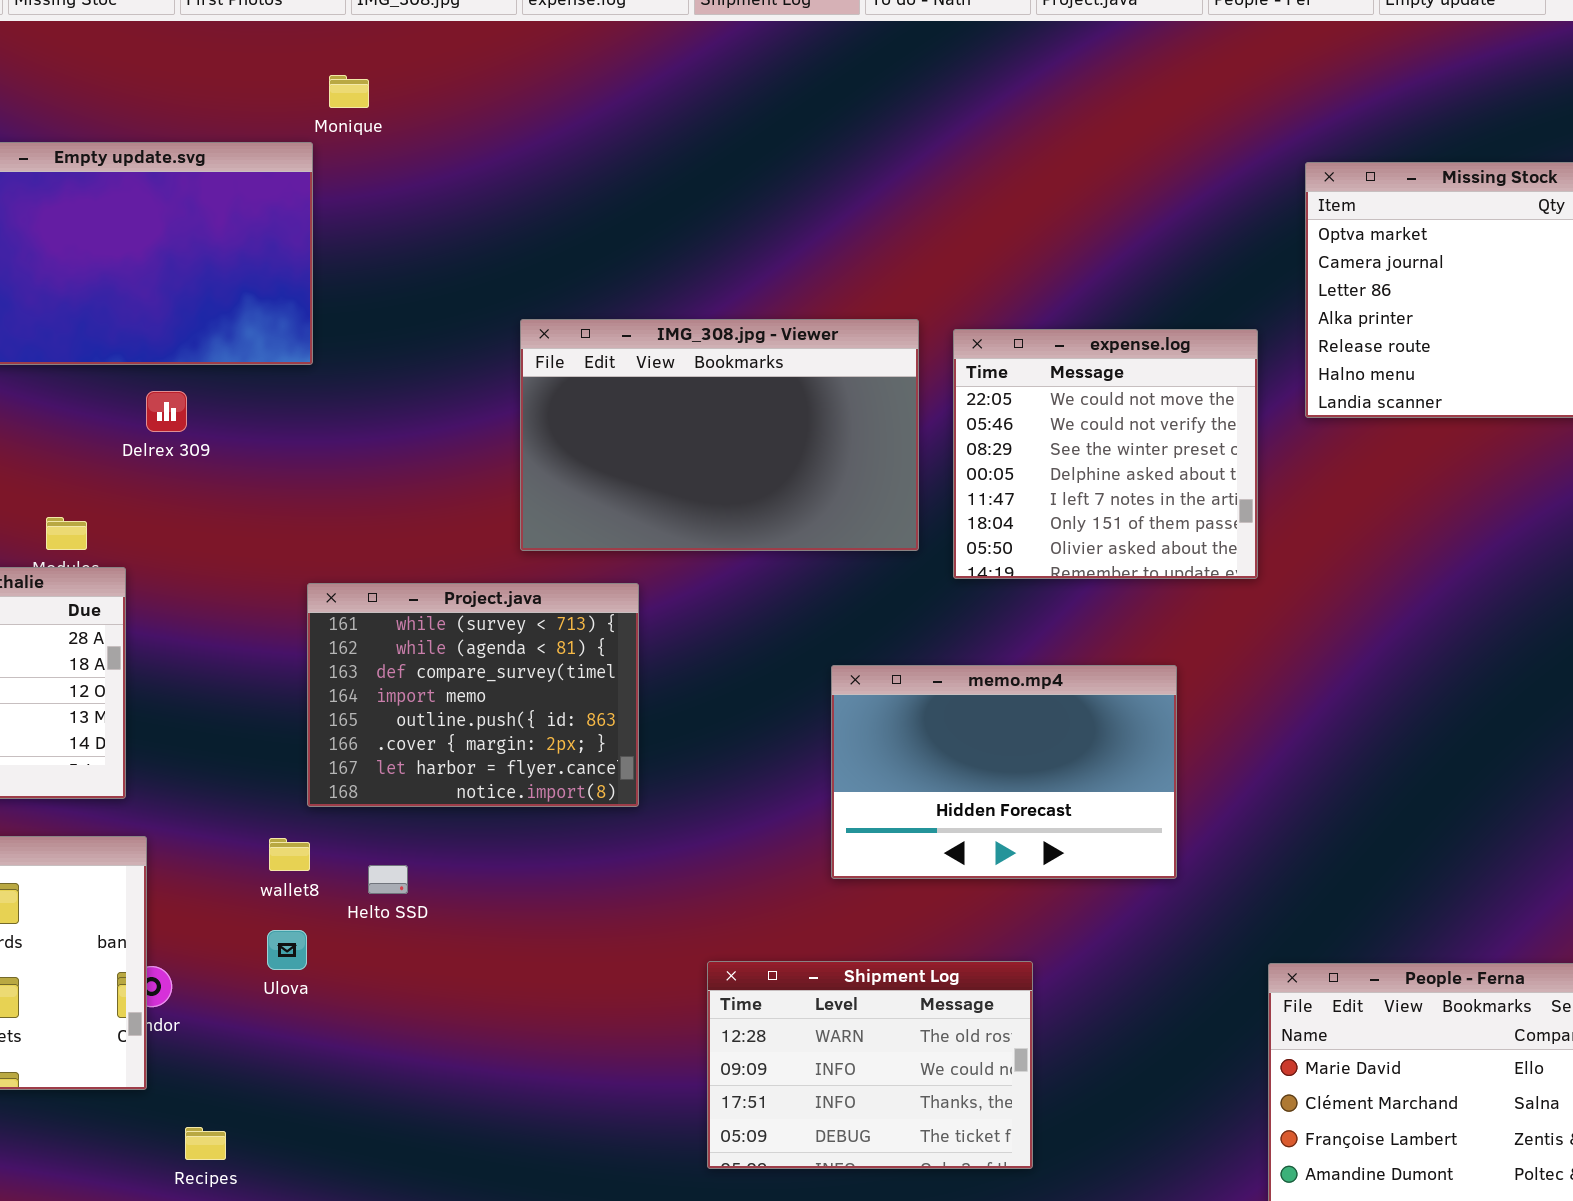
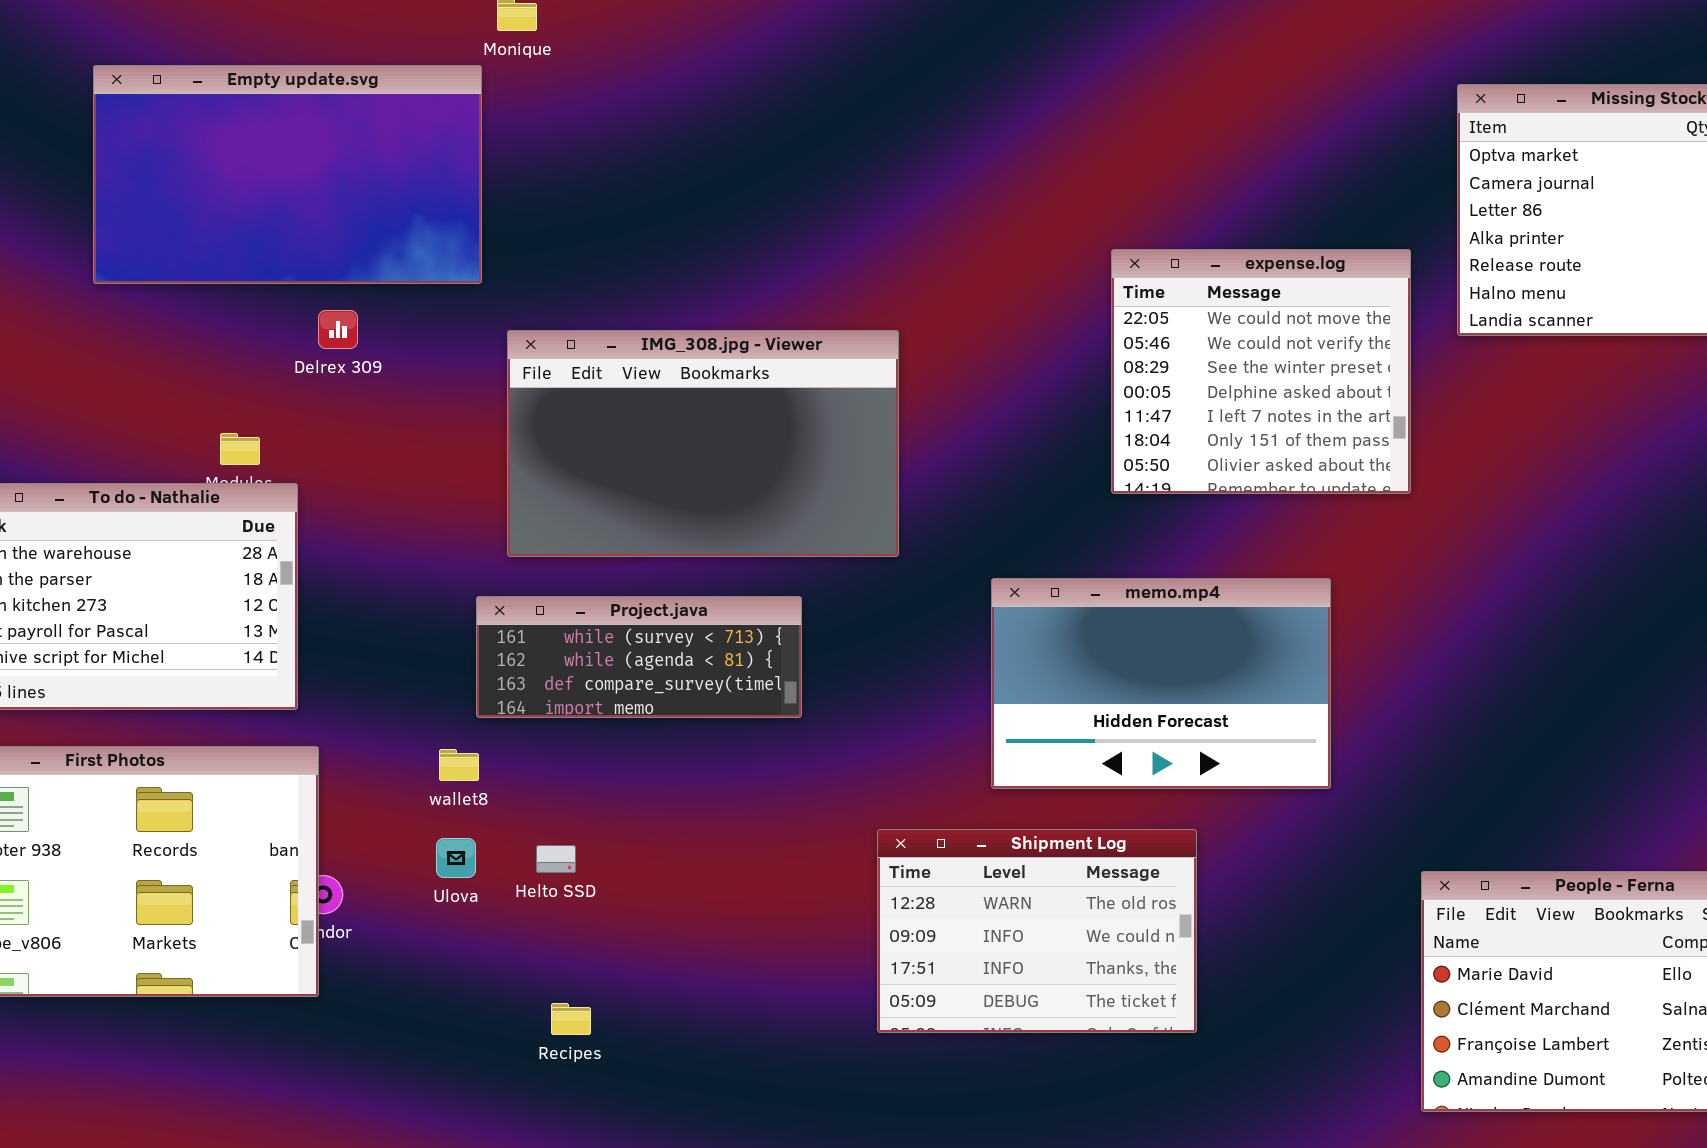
IMG_308.jpg - Viewer: [520,319,919,551] -> [507,330,899,557], moved
Project.java: [307,583,639,807] -> [476,596,802,718], resized
Helto SSD: [368,865,408,894] -> [536,845,576,873], moved
Shipment Log: [707,961,1033,1169] -> [877,829,1197,1033], moved
Recipes: [185,1127,226,1160] -> [551,1003,591,1035], moved

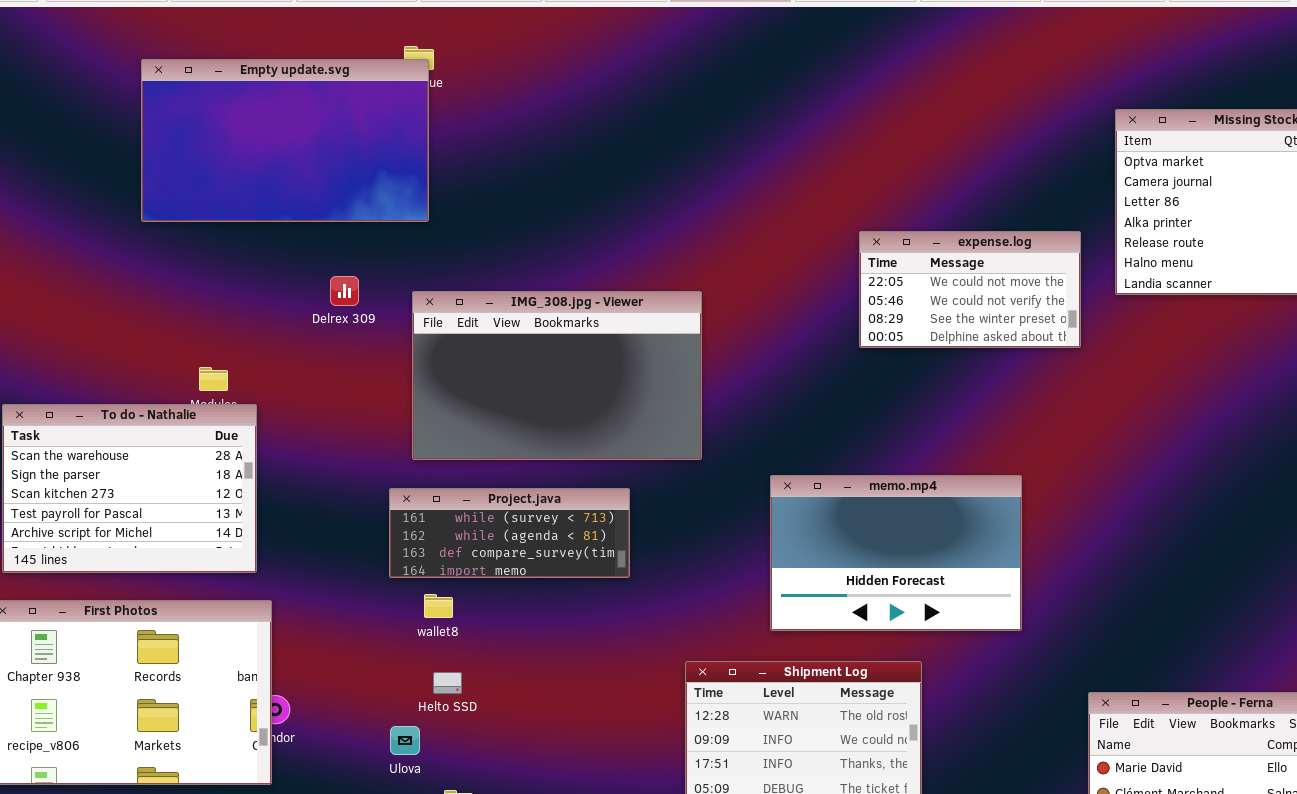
Empty update.svg: [93,65,482,284] -> [141,59,429,222], moved
expense.log: [1111,249,1411,494] -> [859,231,1081,348], resized
Delrex 309: [318,310,358,349] -> [330,276,359,306], moved
wallet8: [439,749,479,781] -> [424,594,453,618], moved
Ulova: [436,838,476,878] -> [390,726,420,755], moved

